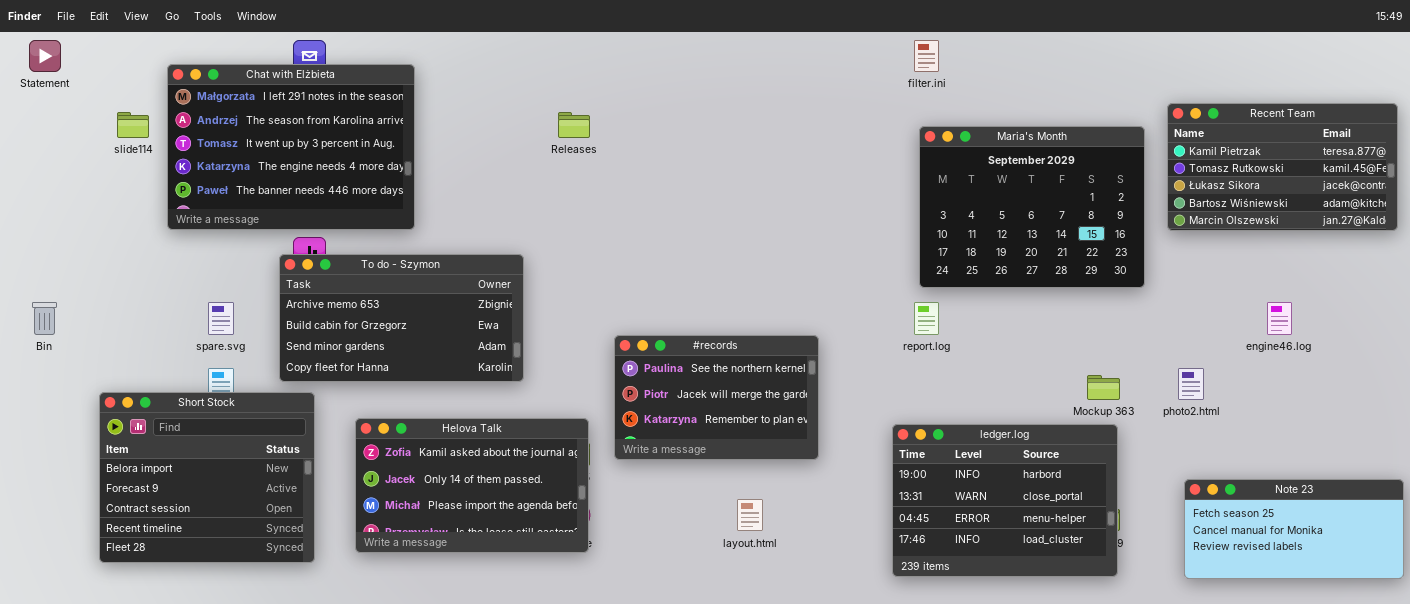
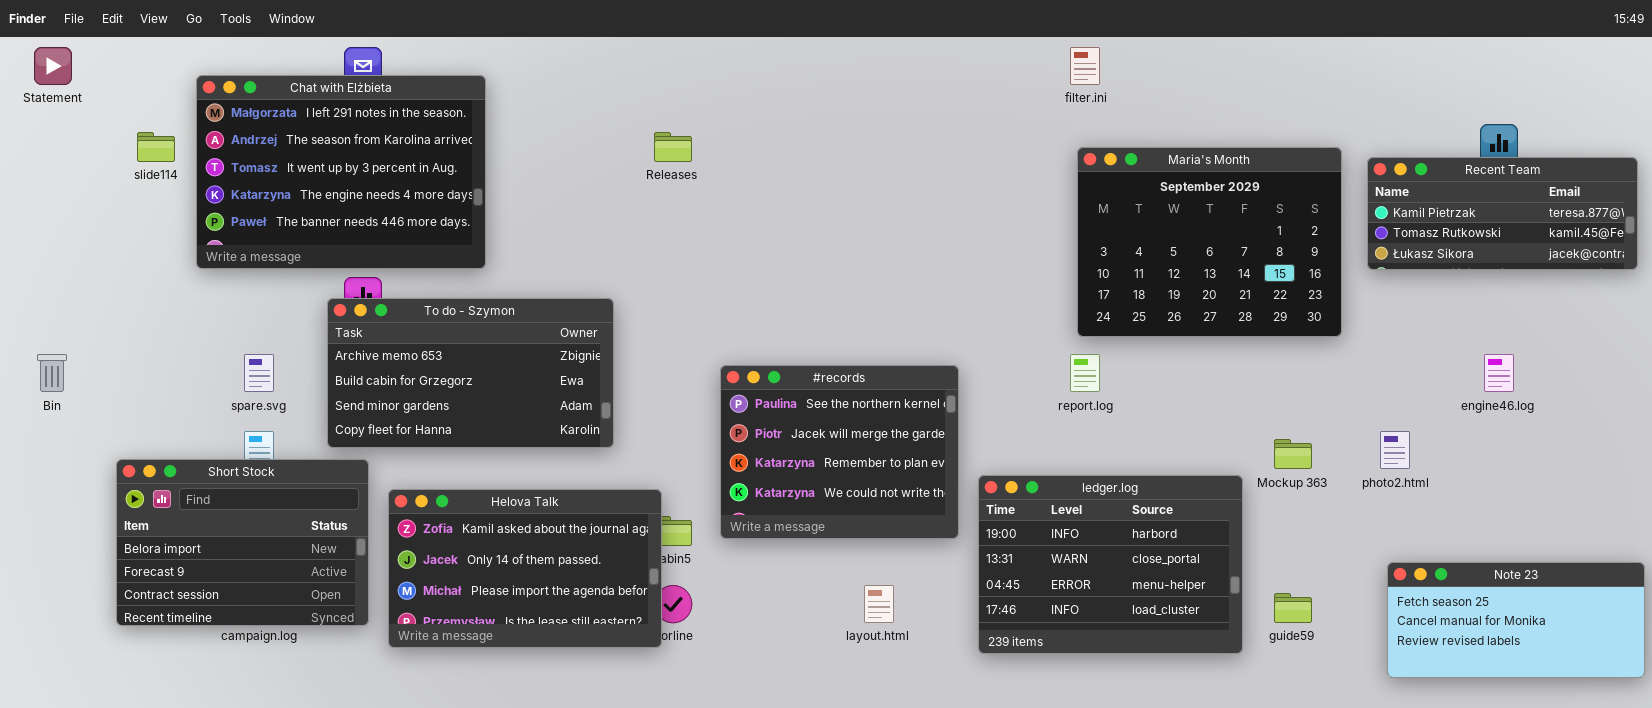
Recent Team: [1167,103,1398,231] -> [1367,157,1638,270], resized
#records: [614,335,819,460] -> [720,365,959,539], resized
Short Stock: [99,392,315,563] -> [116,459,369,626], resized
Helova Talk: [355,418,589,553] -> [388,489,662,648], moved
ledger.log: [892,424,1118,577] -> [978,475,1243,654], moved

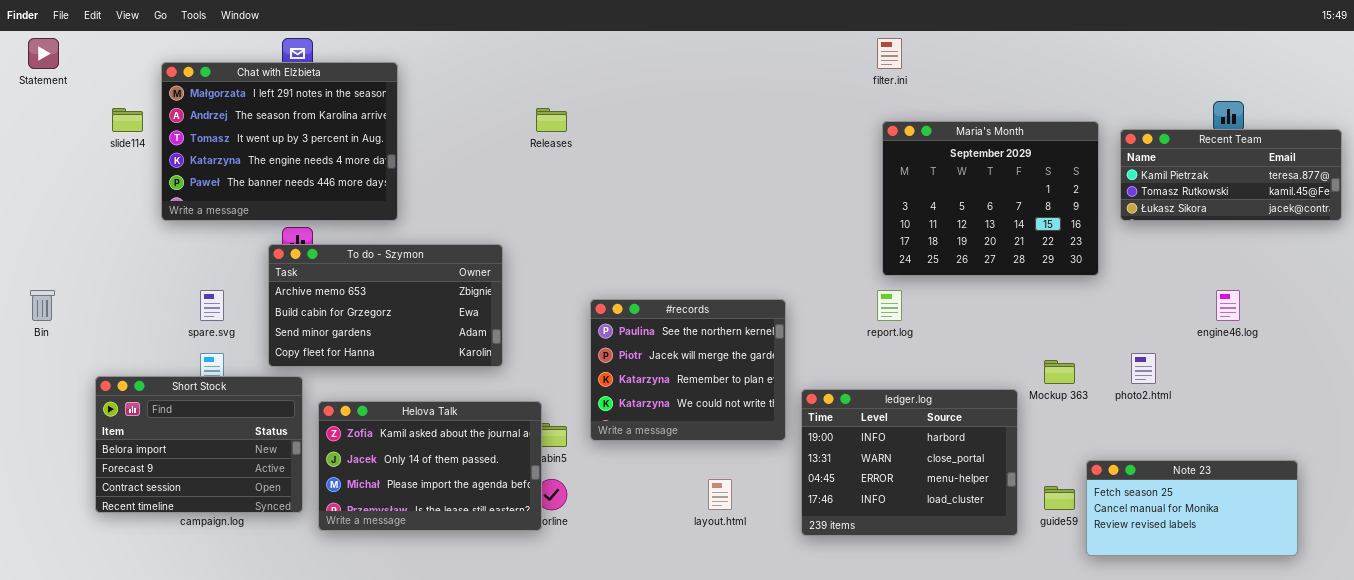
Note 23: [1387,562,1645,678] -> [1086,460,1298,556], moved

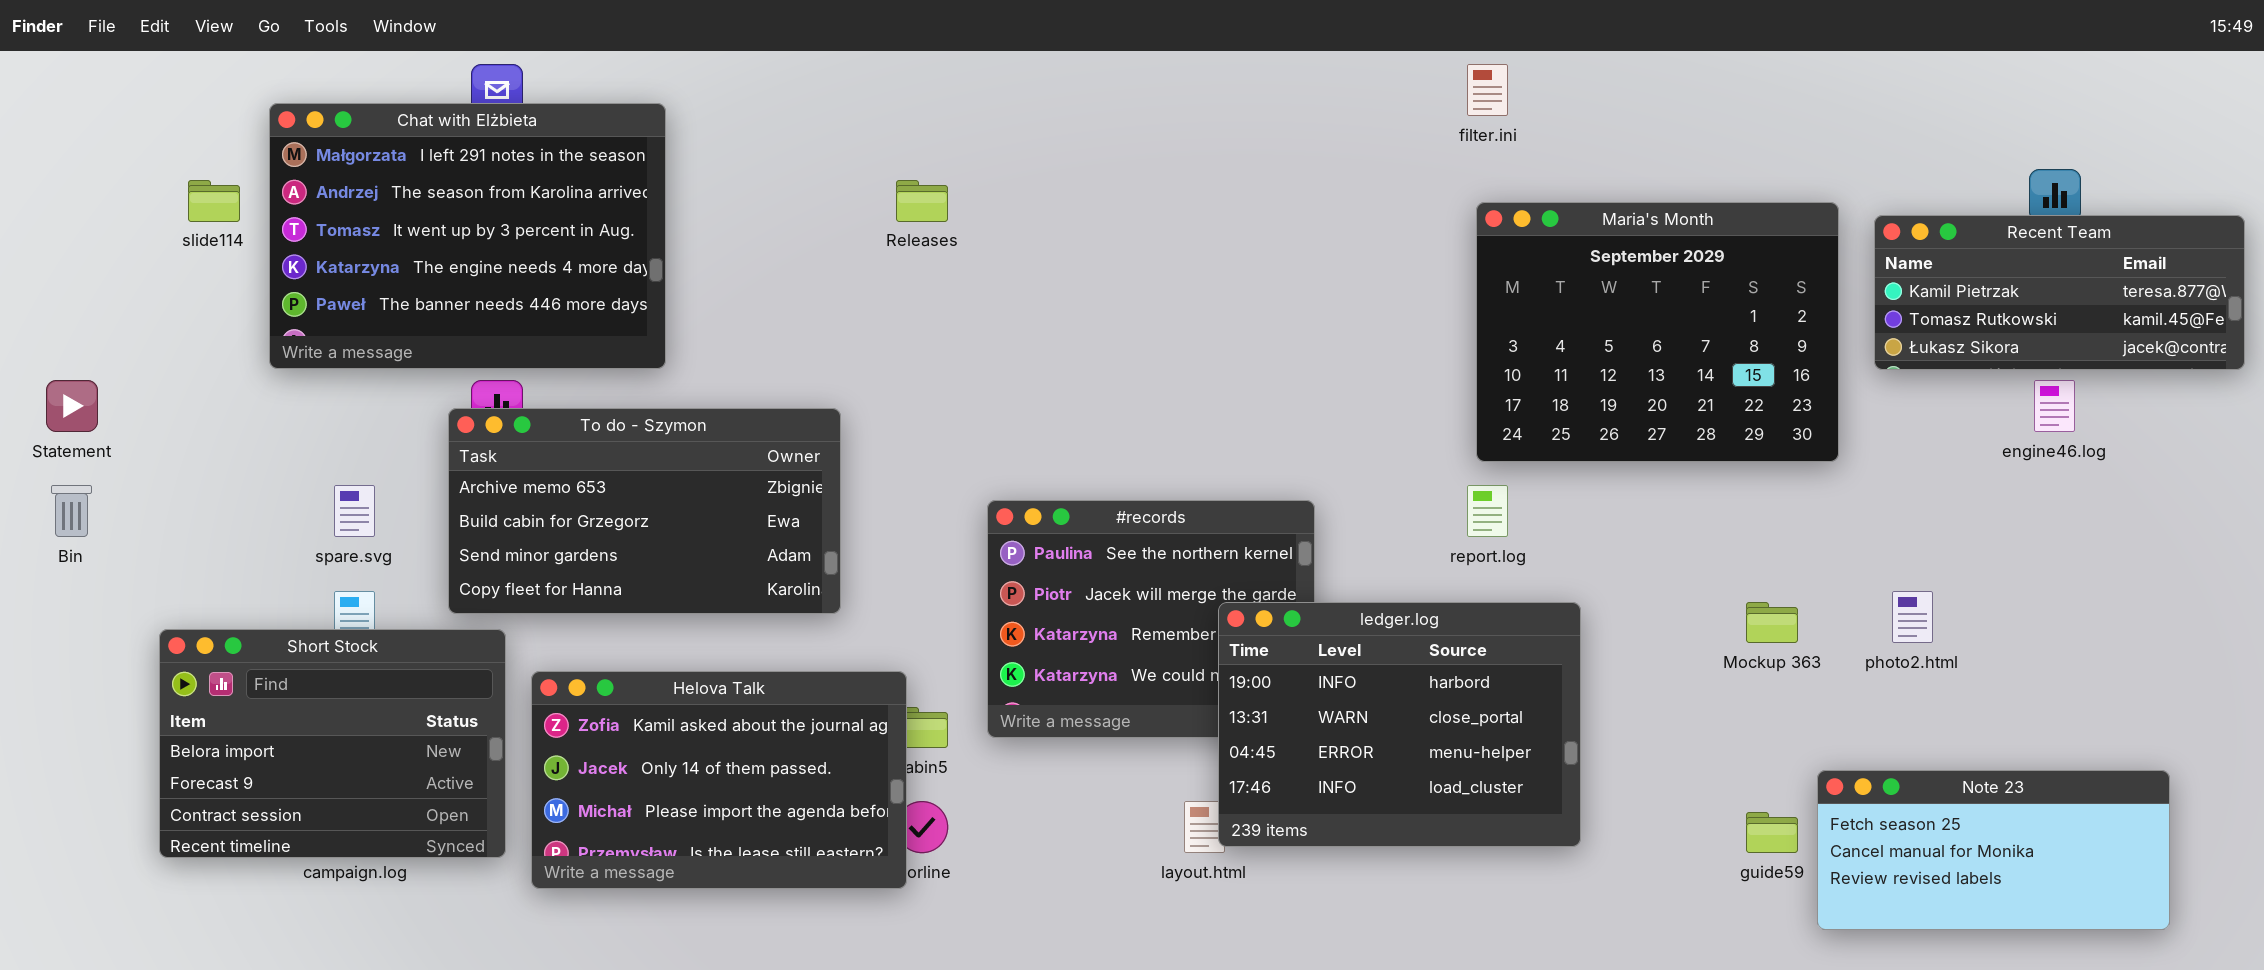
Statement: [28,38,59,69] -> [46,380,98,432], moved
engine46.log: [1216,290,1240,321] -> [2034,380,2075,432], moved
ledger.log: [801,389,1018,536] -> [1218,602,1581,847], moved

